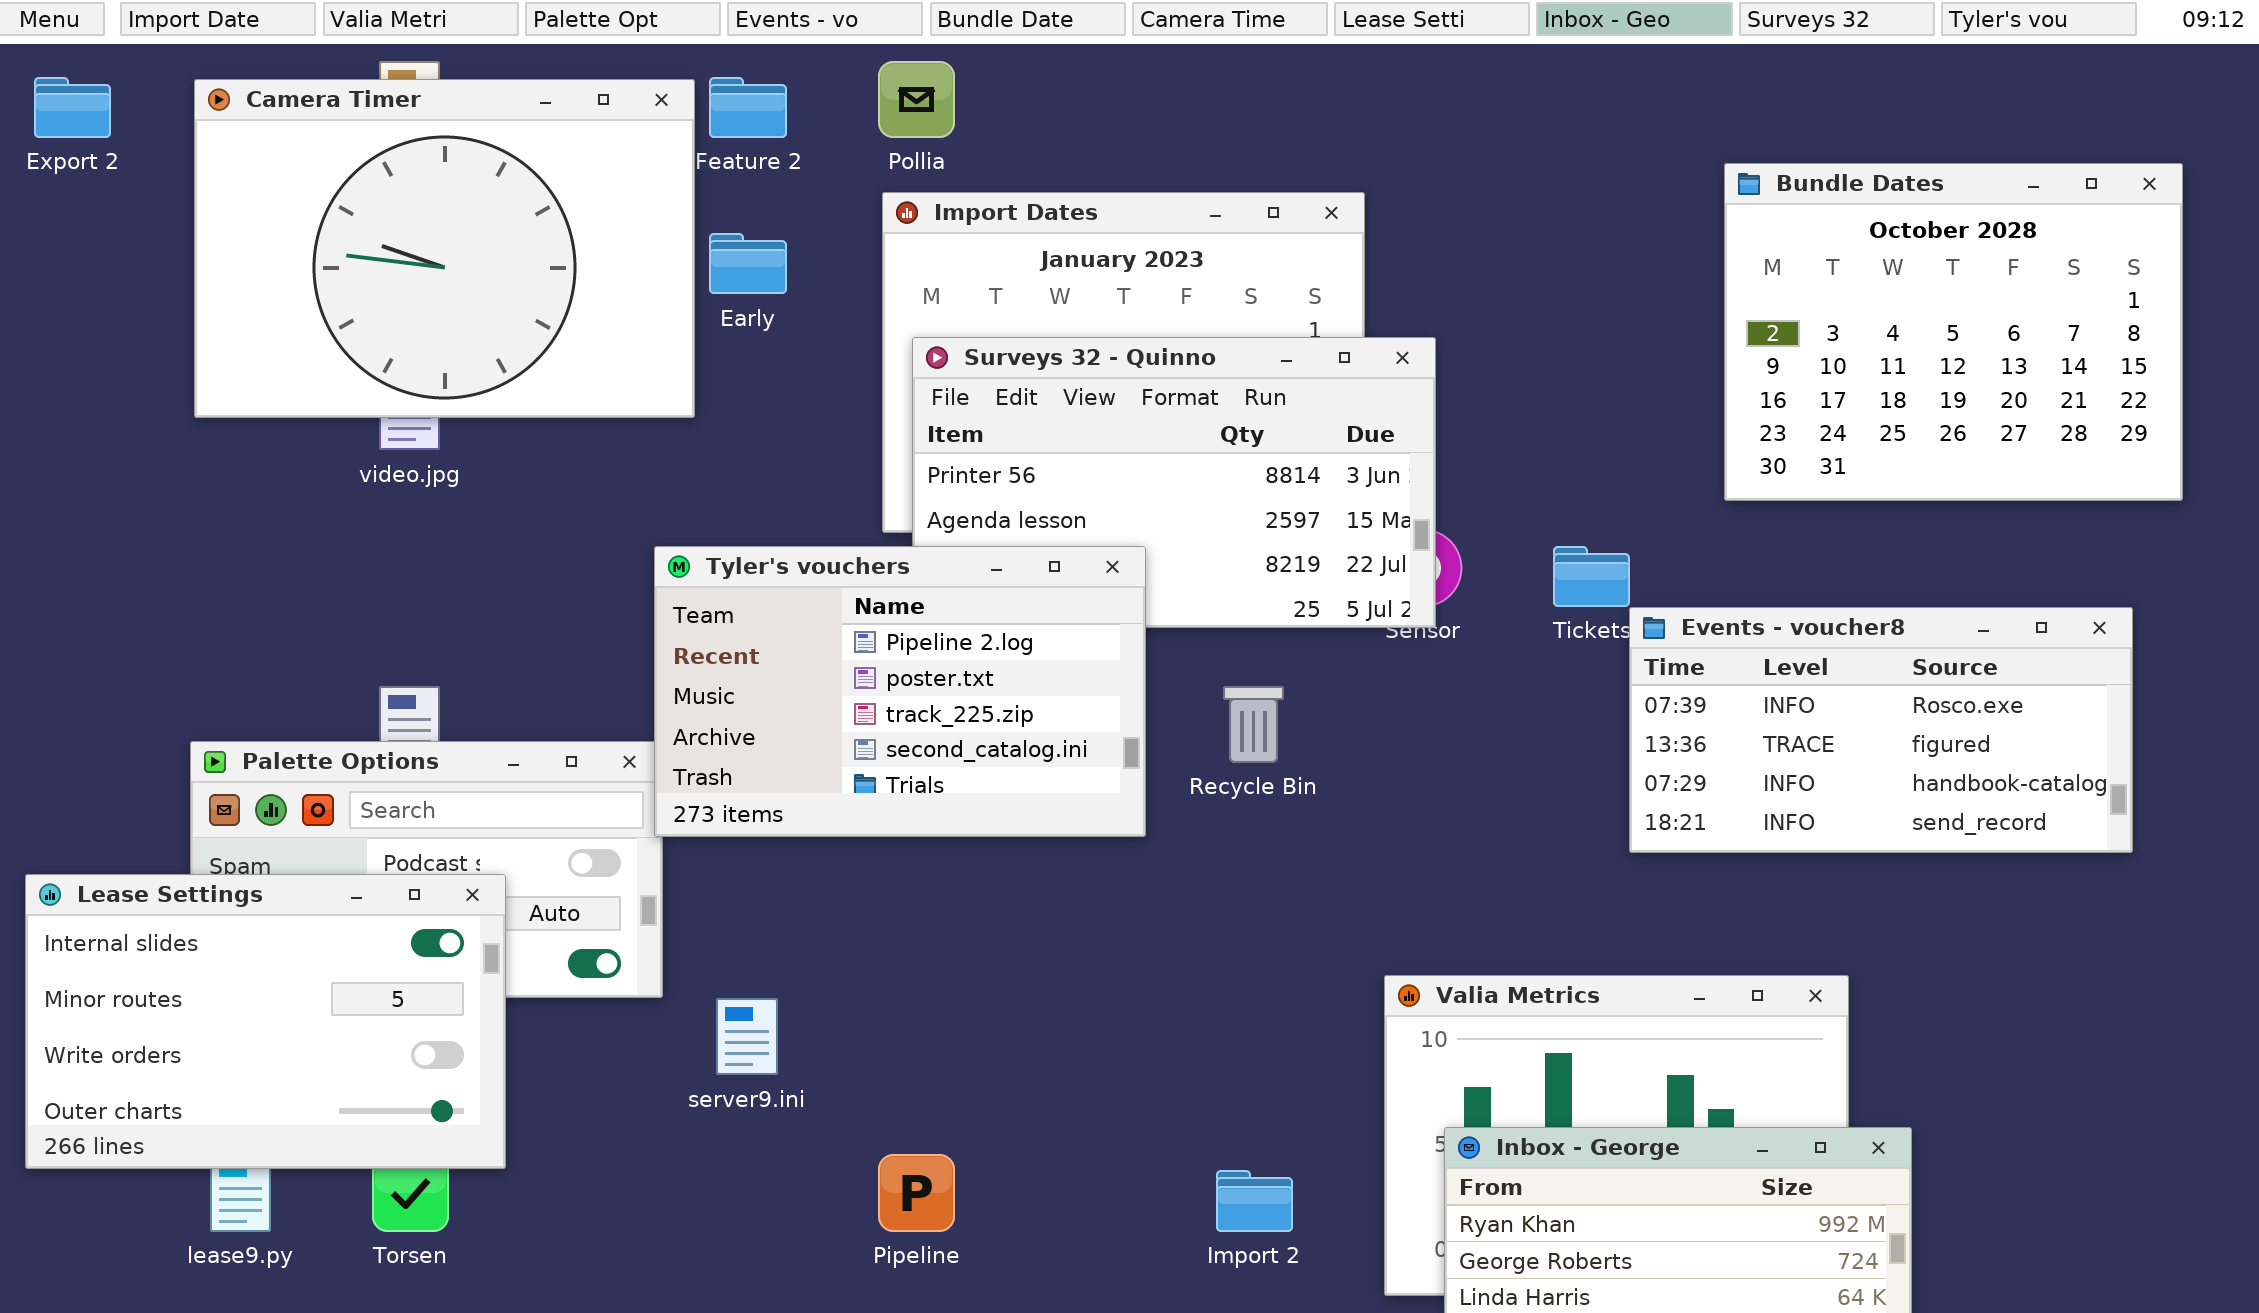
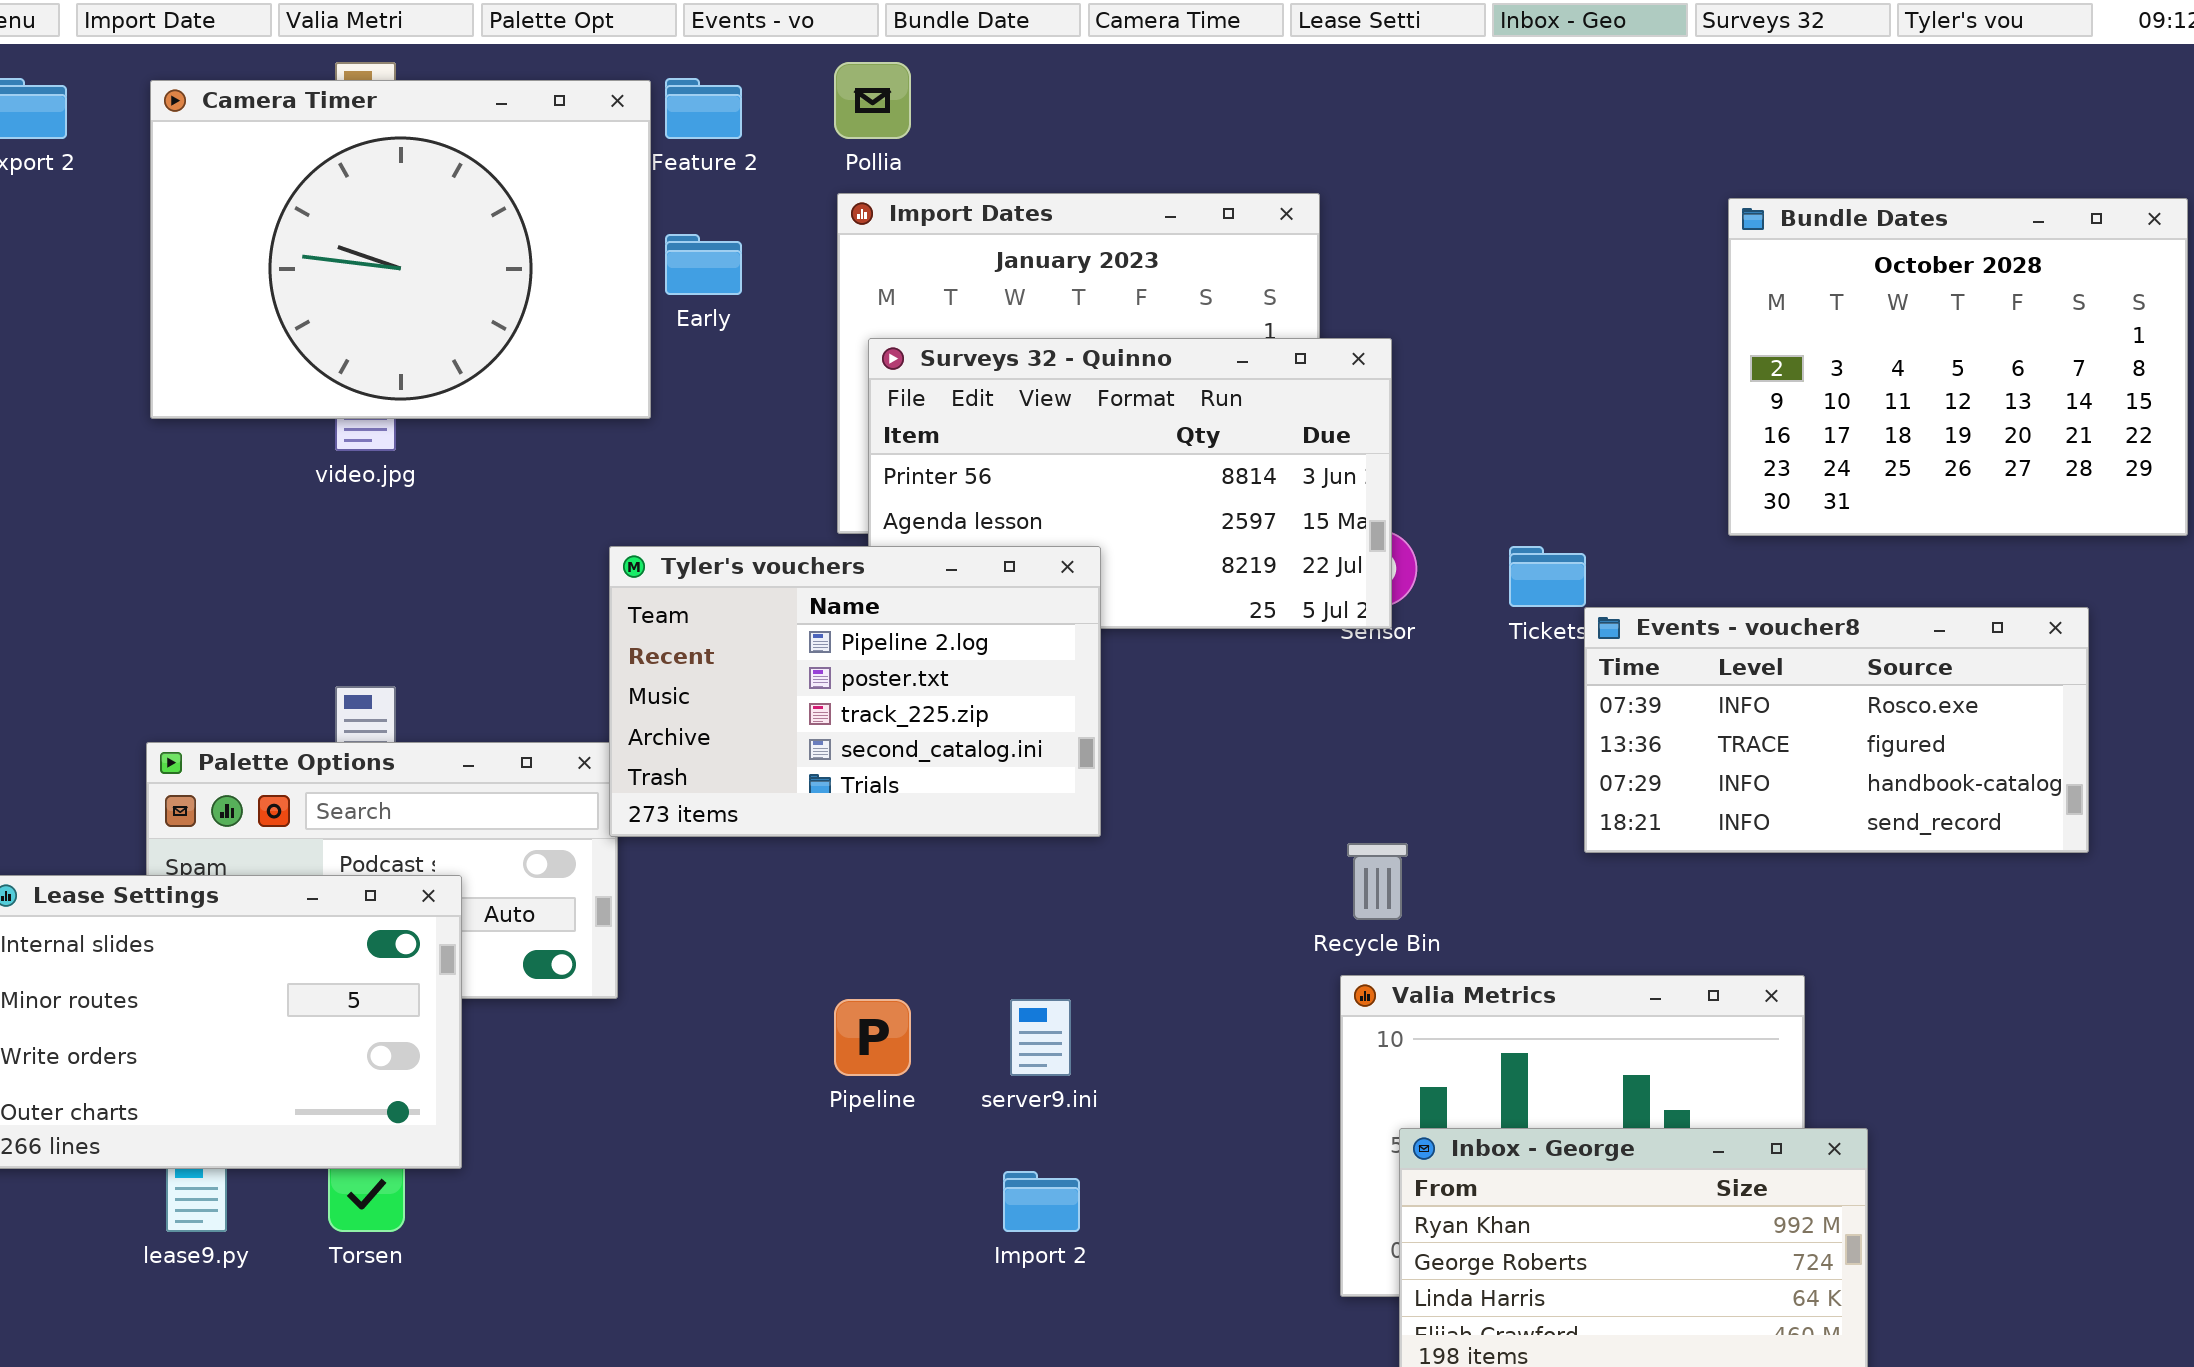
Bundle Dates: [1724,163,2183,501] -> [1728,198,2188,536], moved
Recycle Bin: [1223,686,1284,763] -> [1347,843,1408,920], moved
server9.ini: [716,998,778,1075] -> [1010,999,1071,1076], moved
Pipeline: [878,1154,955,1232] -> [834,999,911,1076], moved
Import 2: [1216,1170,1293,1232] -> [1003,1171,1080,1232], moved

